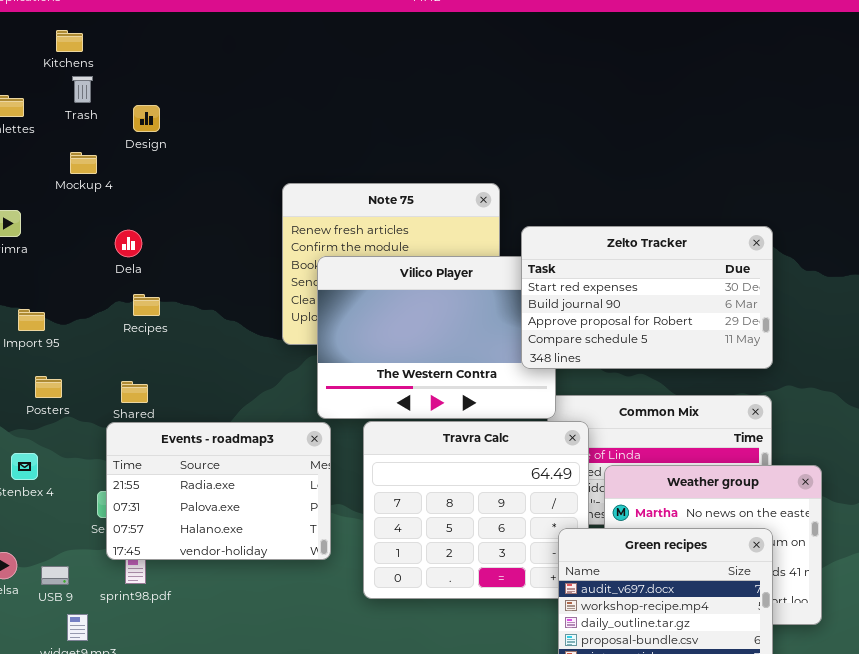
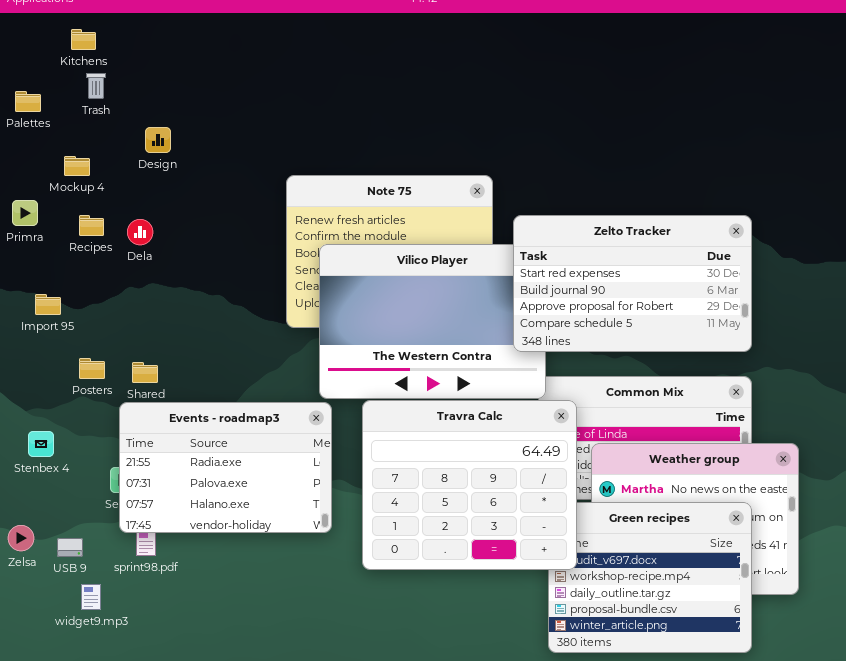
Design: [133,105,160,132] -> [145,127,171,153], moved
Mockup 4: [70,152,97,174] -> [64,156,90,176], moved
Recipes: [133,294,160,316] -> [79,215,104,236], moved
Posters: [35,376,62,398] -> [79,358,105,379], moved
Travra Calc: [363,421,589,599] -> [362,400,577,570], raised

